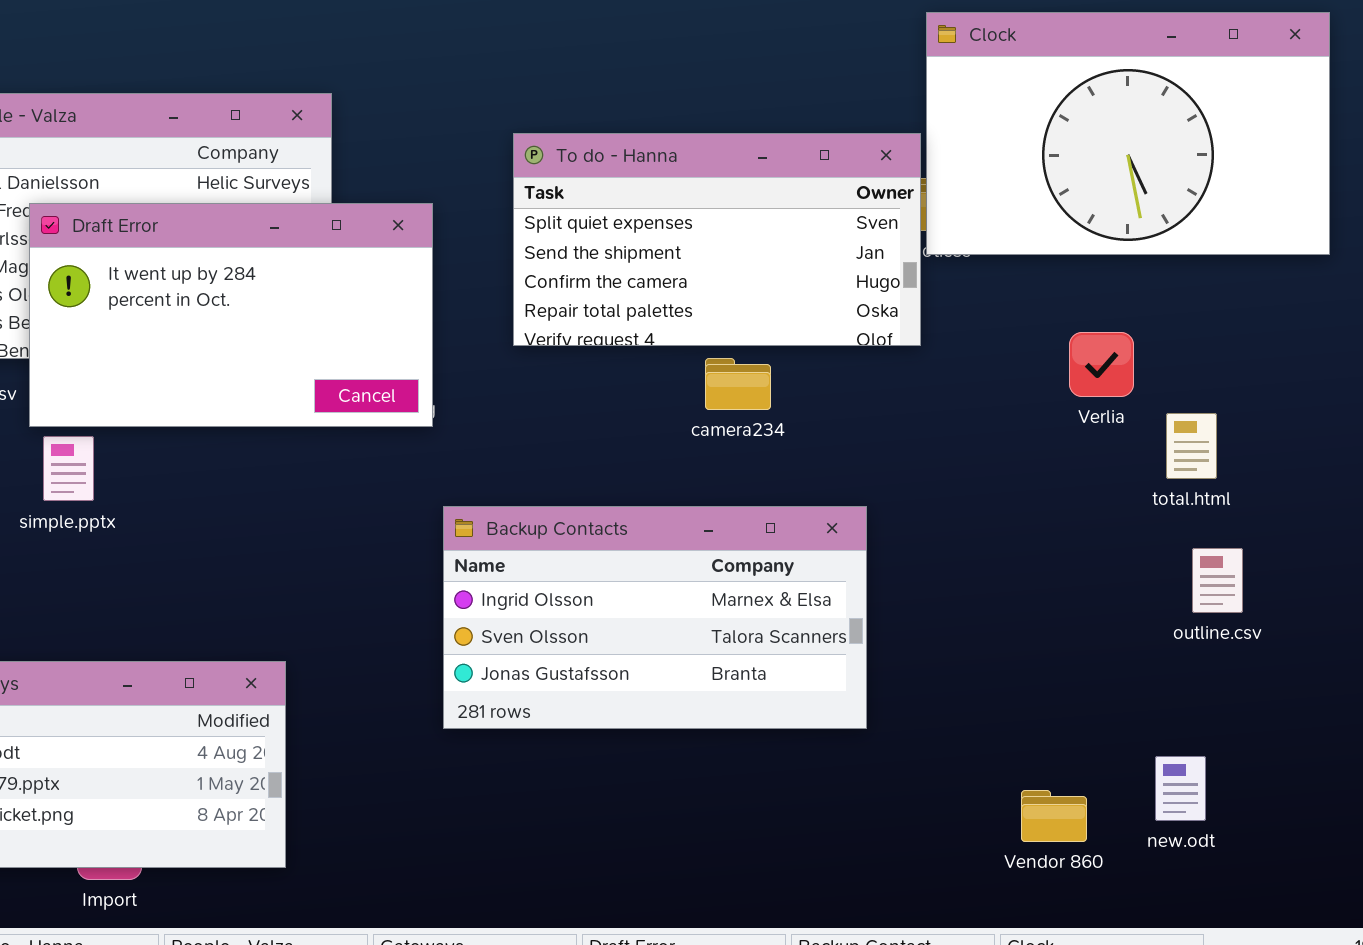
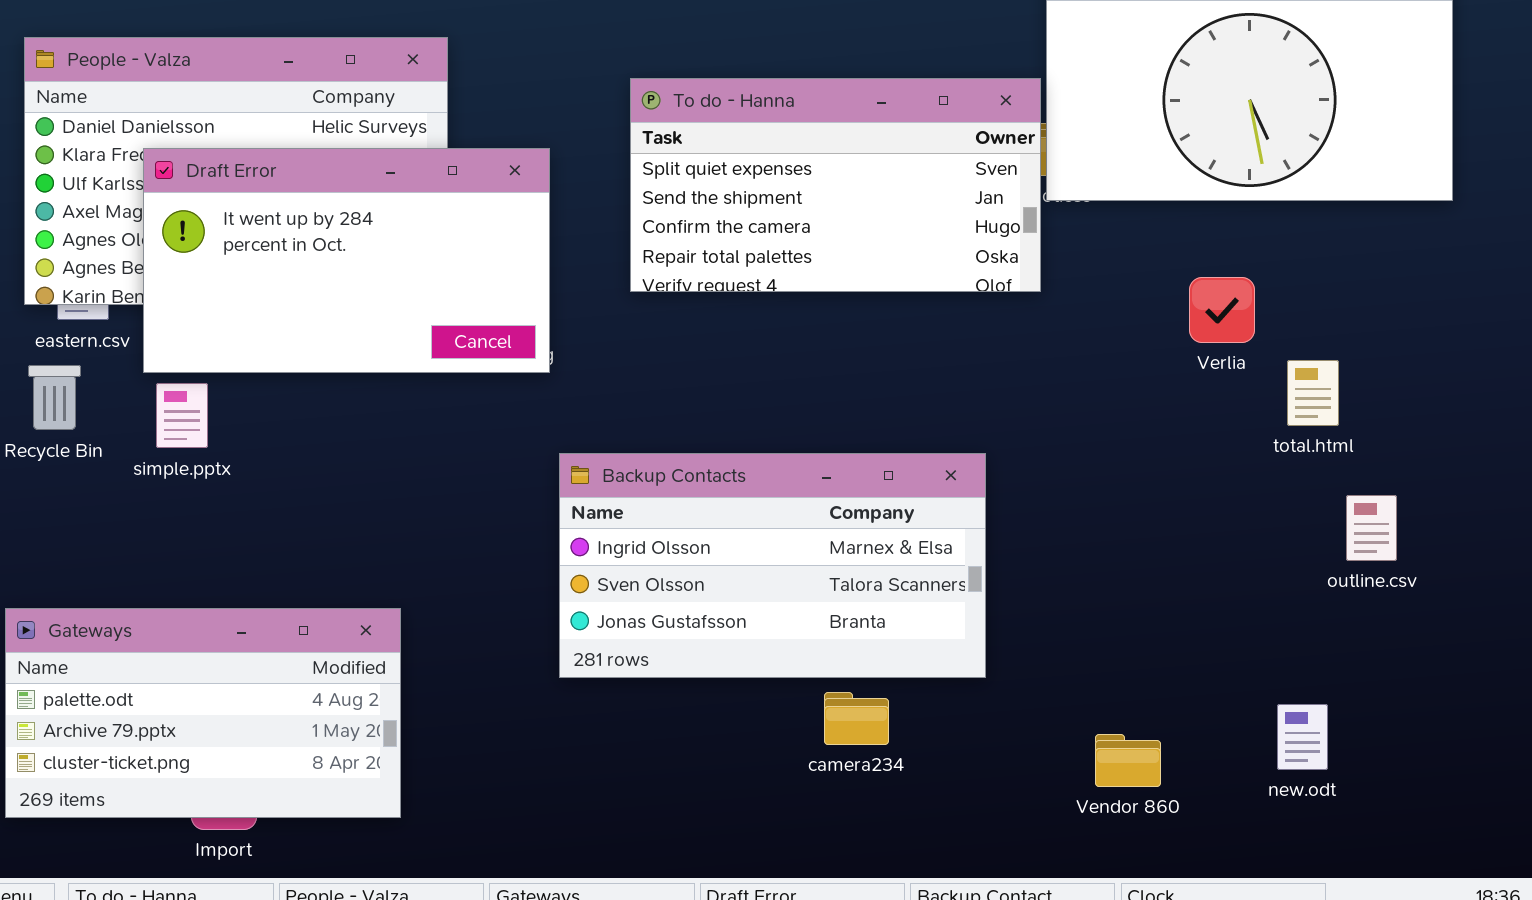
camera234: [705,358,771,410] -> [824,692,889,745], moved
outline.csv: [1192,548,1243,613] -> [1346,495,1397,561], moved
Vendor 860: [1021,790,1087,842] -> [1095,734,1161,787], moved

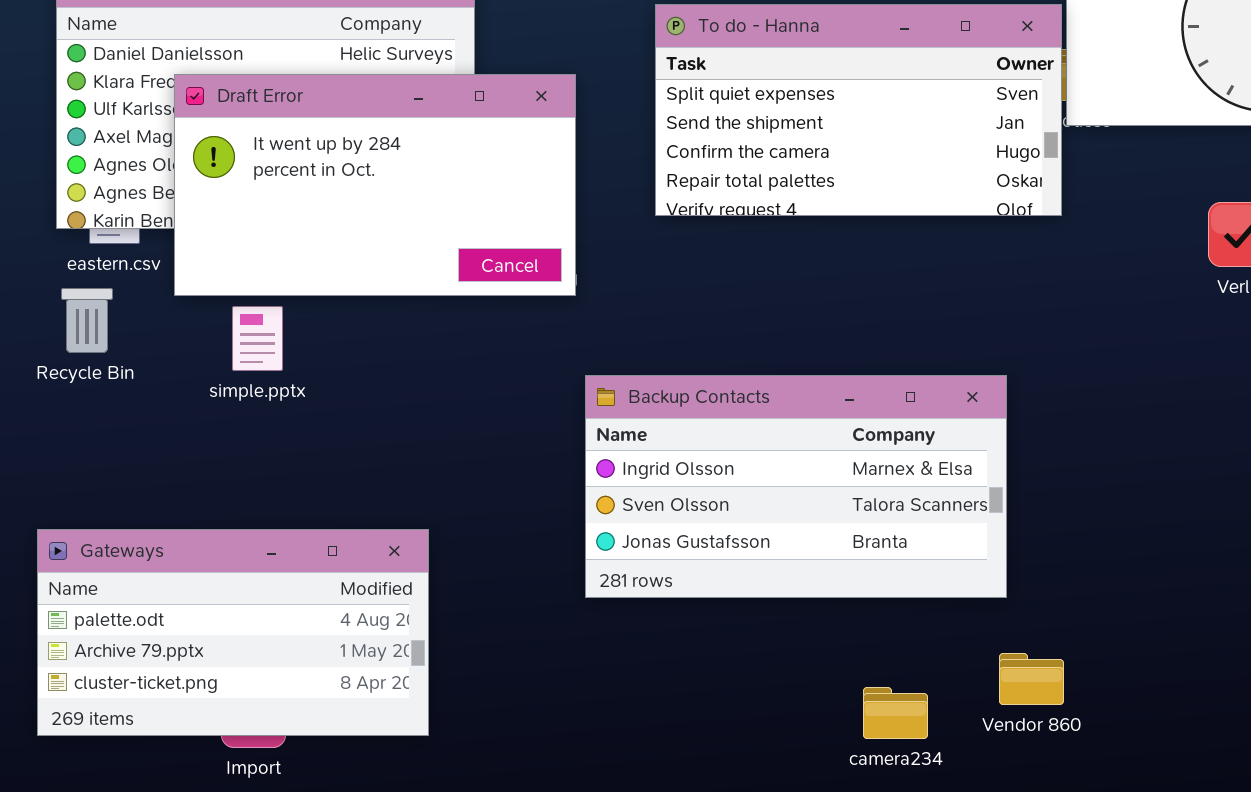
simple.pptx: [156,383,208,448] -> [232,306,283,371], moved
camera234: [824,692,889,745] -> [863,687,928,739], moved
Vendor 860: [1095,734,1161,787] -> [999,653,1064,705], moved

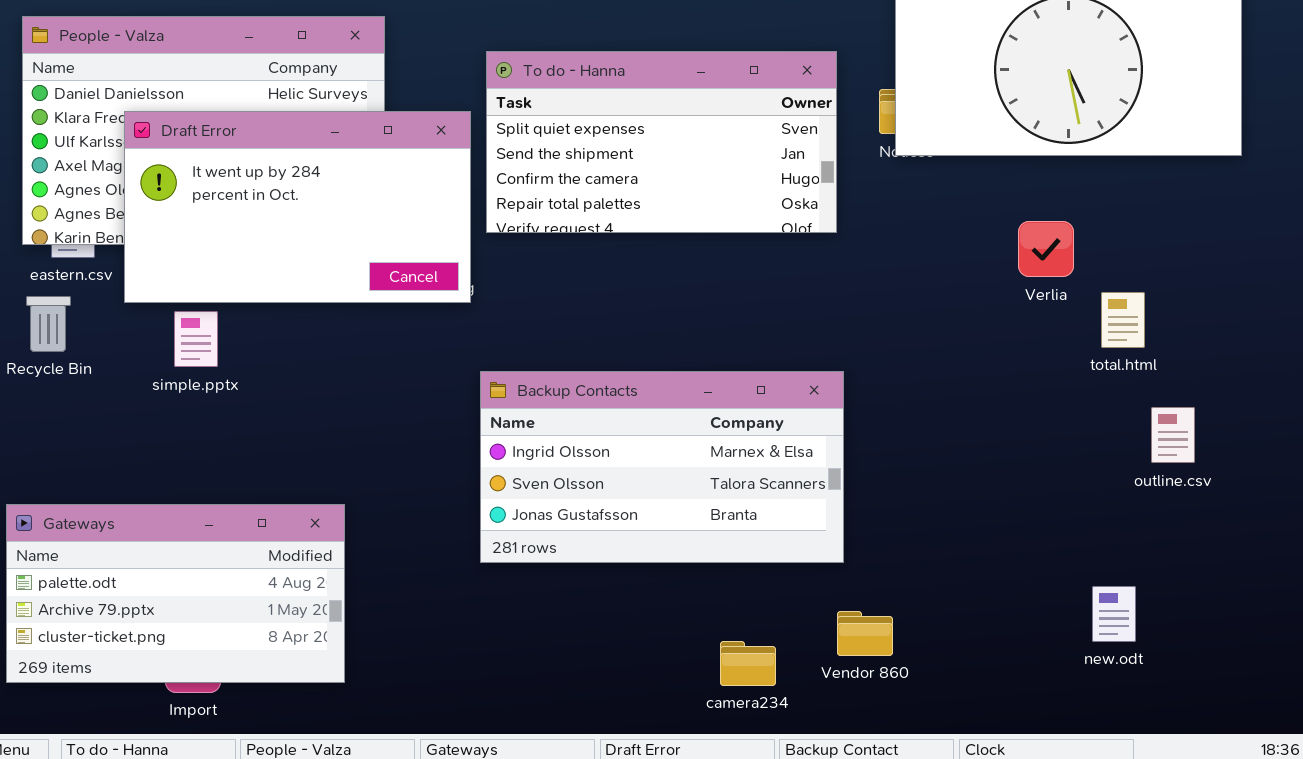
To do - Hanna: [655,4,1062,216] -> [486,51,837,233], moved

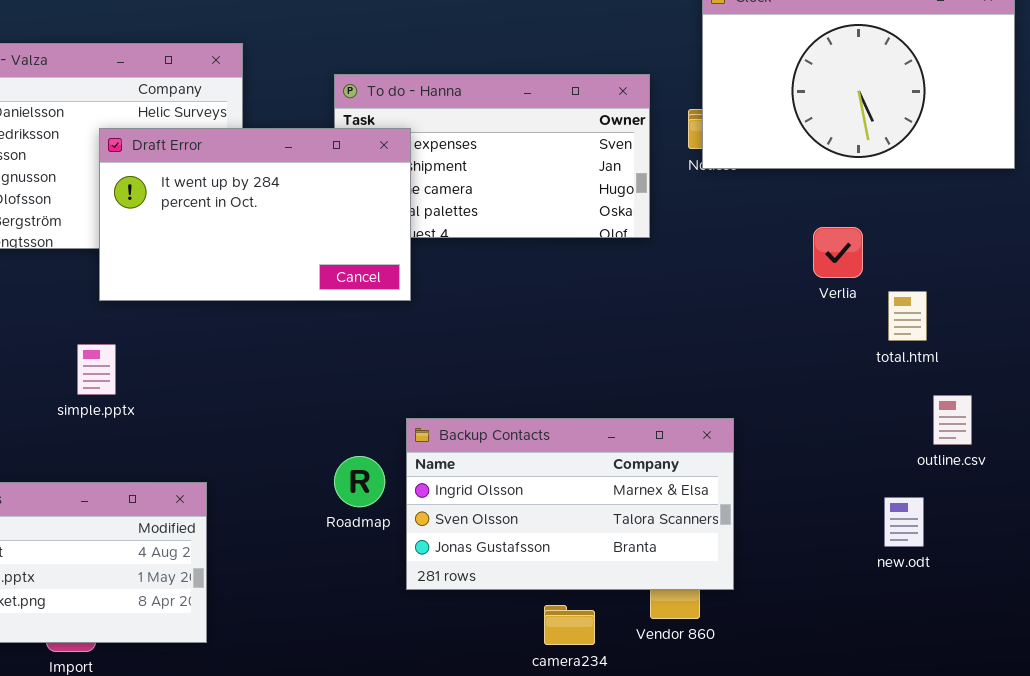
Draft Error: [124,111,471,303] -> [99,128,411,301], moved
simple.pptx: [174,311,218,367] -> [77,344,116,395], moved
Backup Contacts: [480,371,844,563] -> [406,418,734,590], moved
new.odt: [1092,586,1136,642] -> [884,497,924,547], moved

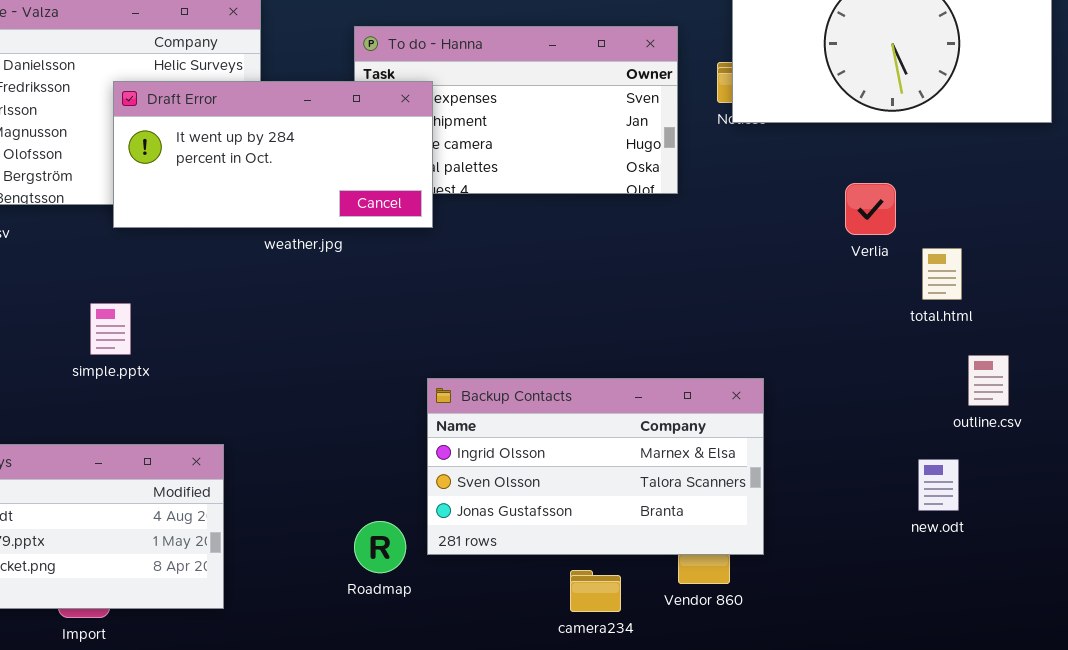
Draft Error: [99,128,411,301] -> [113,81,433,228], resized
Roadmap: [334,456,385,507] -> [354,521,406,573], moved

